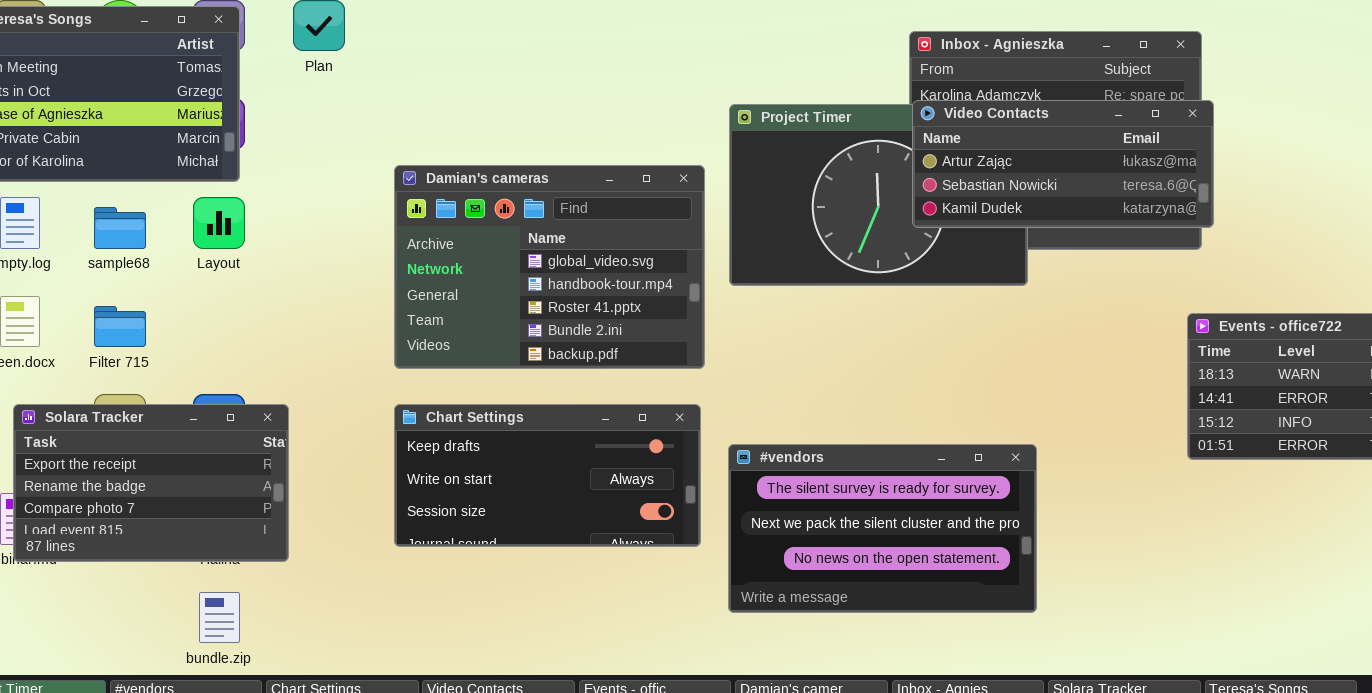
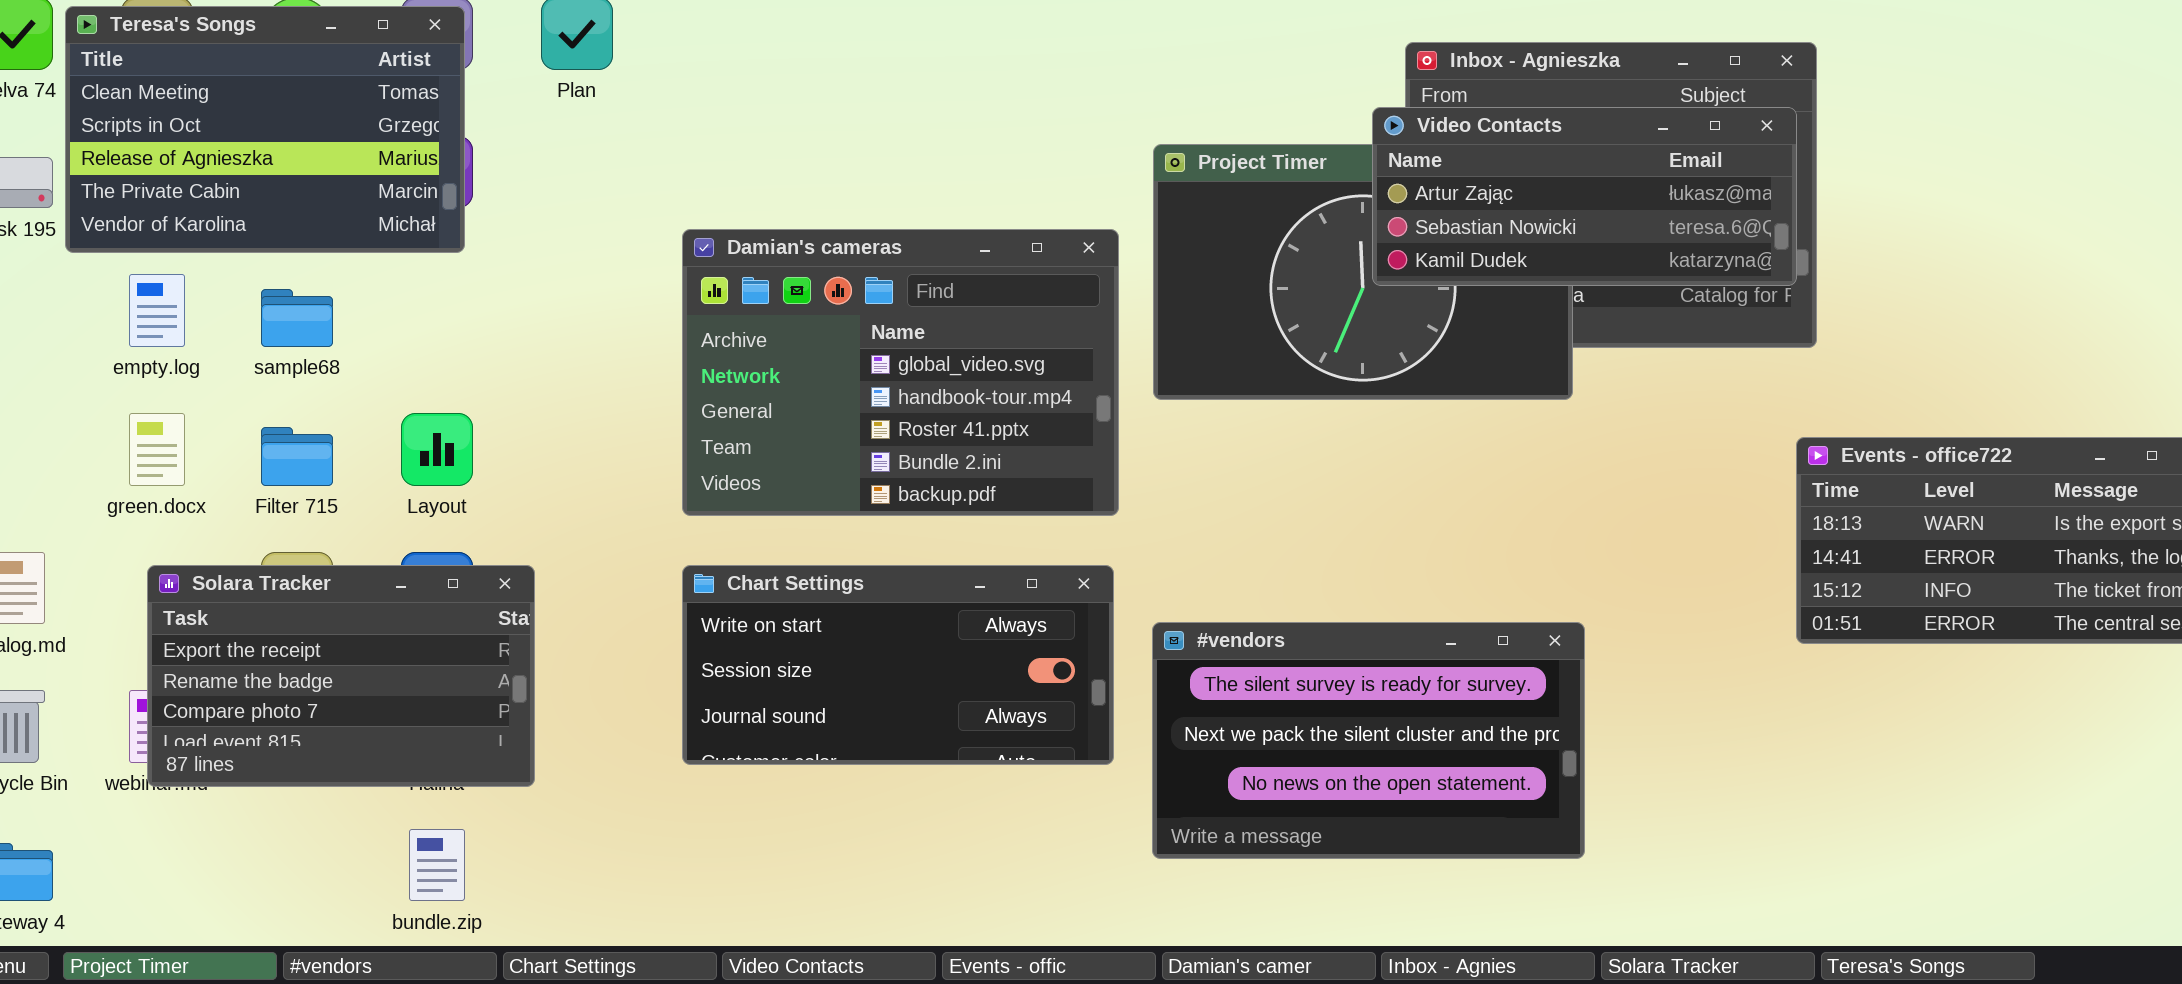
Video Contacts: [912,100,1214,228] -> [1372,107,1797,286], moved
Layout: [193,197,245,249] -> [401,413,473,486], moved
Chart Settings: [394,404,701,547] -> [682,565,1114,765], scrolled down 1 row

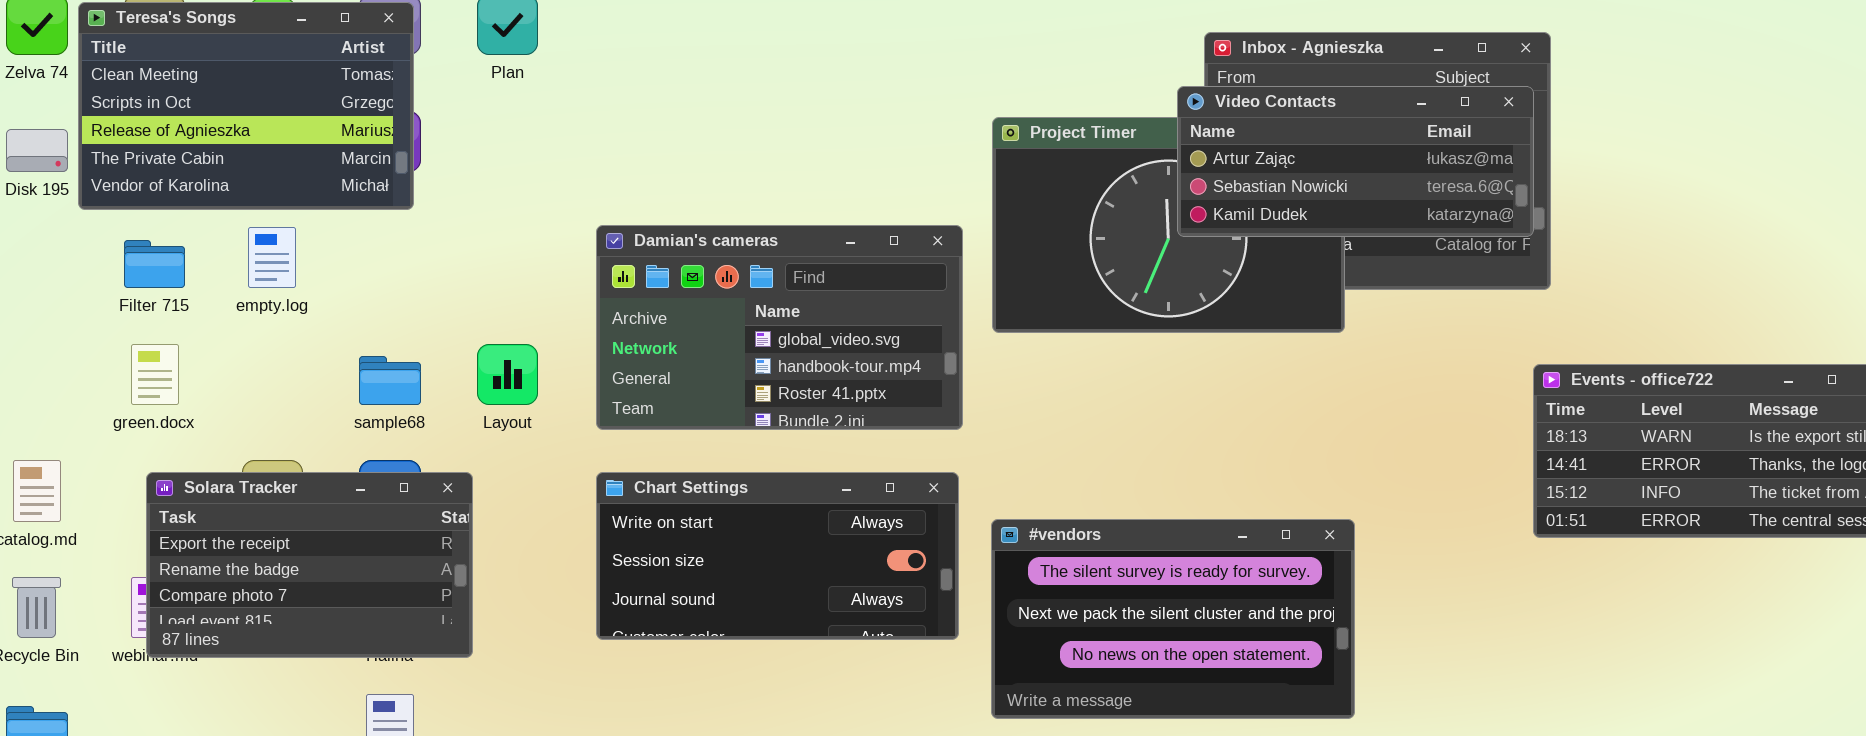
Damian's cameras: [682,229,1119,516] -> [596,225,963,430], resized
empty.log: [129,274,185,347] -> [248,227,296,288], moved
sample68: [261,289,333,347] -> [359,356,421,405], moved
Layout: [401,413,473,486] -> [477,344,538,405], moved
Filter 715: [261,427,333,486] -> [124,240,185,288], moved

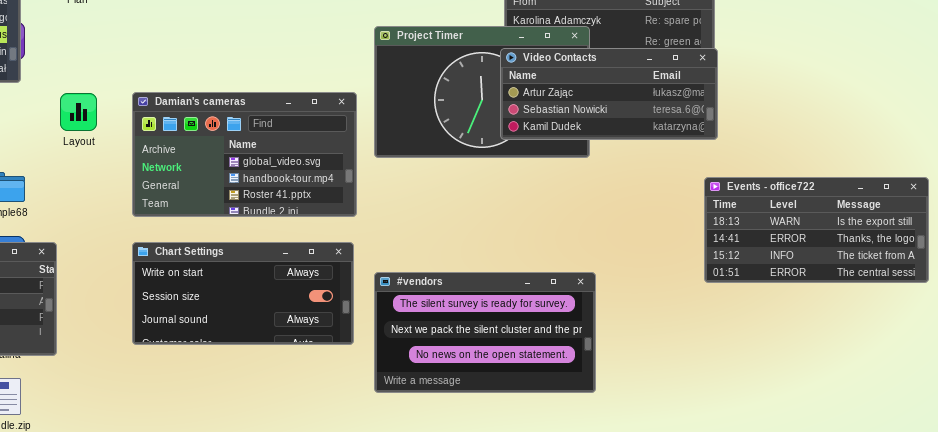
Video Contacts: [1177,86,1534,237] -> [500,48,718,140], moved
Layout: [477,344,538,405] -> [60,93,97,131], moved

